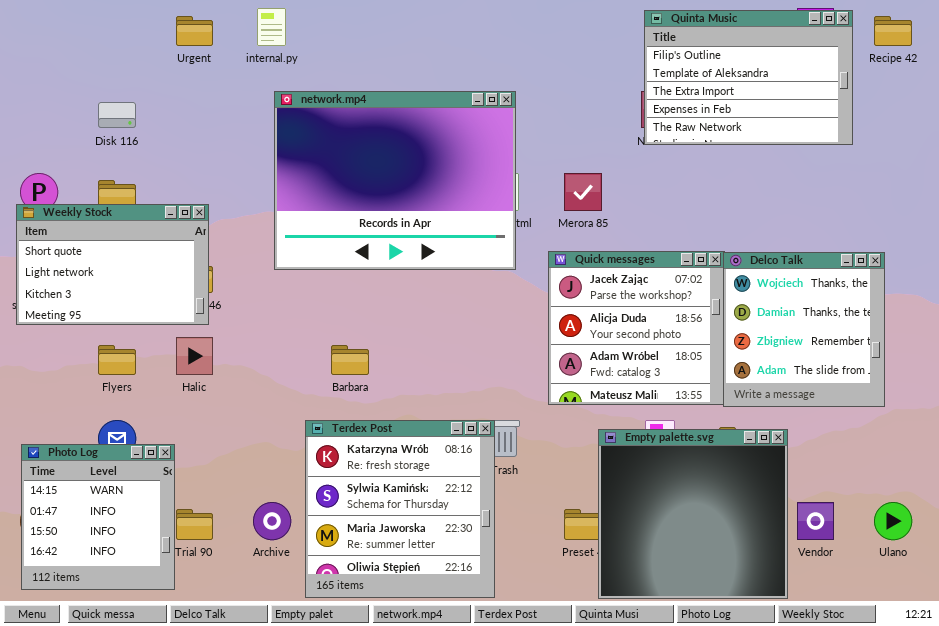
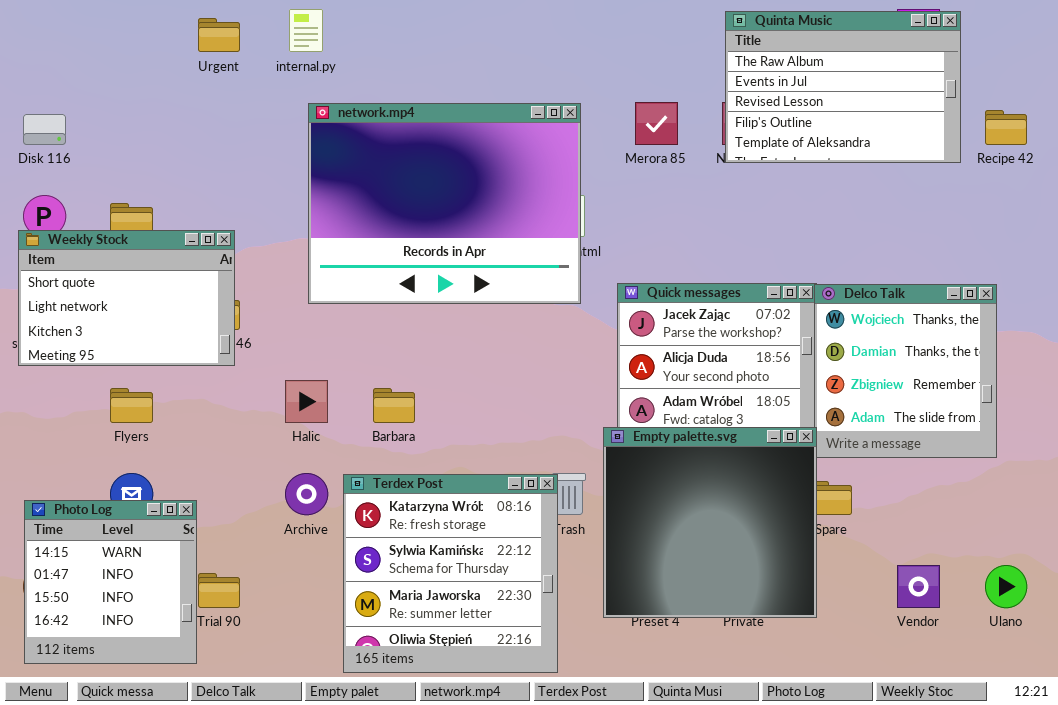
Quinta Music: [644,10,853,145] -> [725,11,961,163], scrolled up 3 rows
Recipe 42: [874,16,912,46] -> [985,110,1027,145], moved
Disk 116: [98,102,136,128] -> [23,114,66,145], moved
Merora 85: [564,173,602,211] -> [635,102,678,145], moved
Halic: [176,337,213,375] -> [285,380,328,423], moved
Empty palette.svg: [598,429,788,599] -> [603,427,817,618], moved
Archive: [253,502,291,540] -> [285,473,328,515], moved

